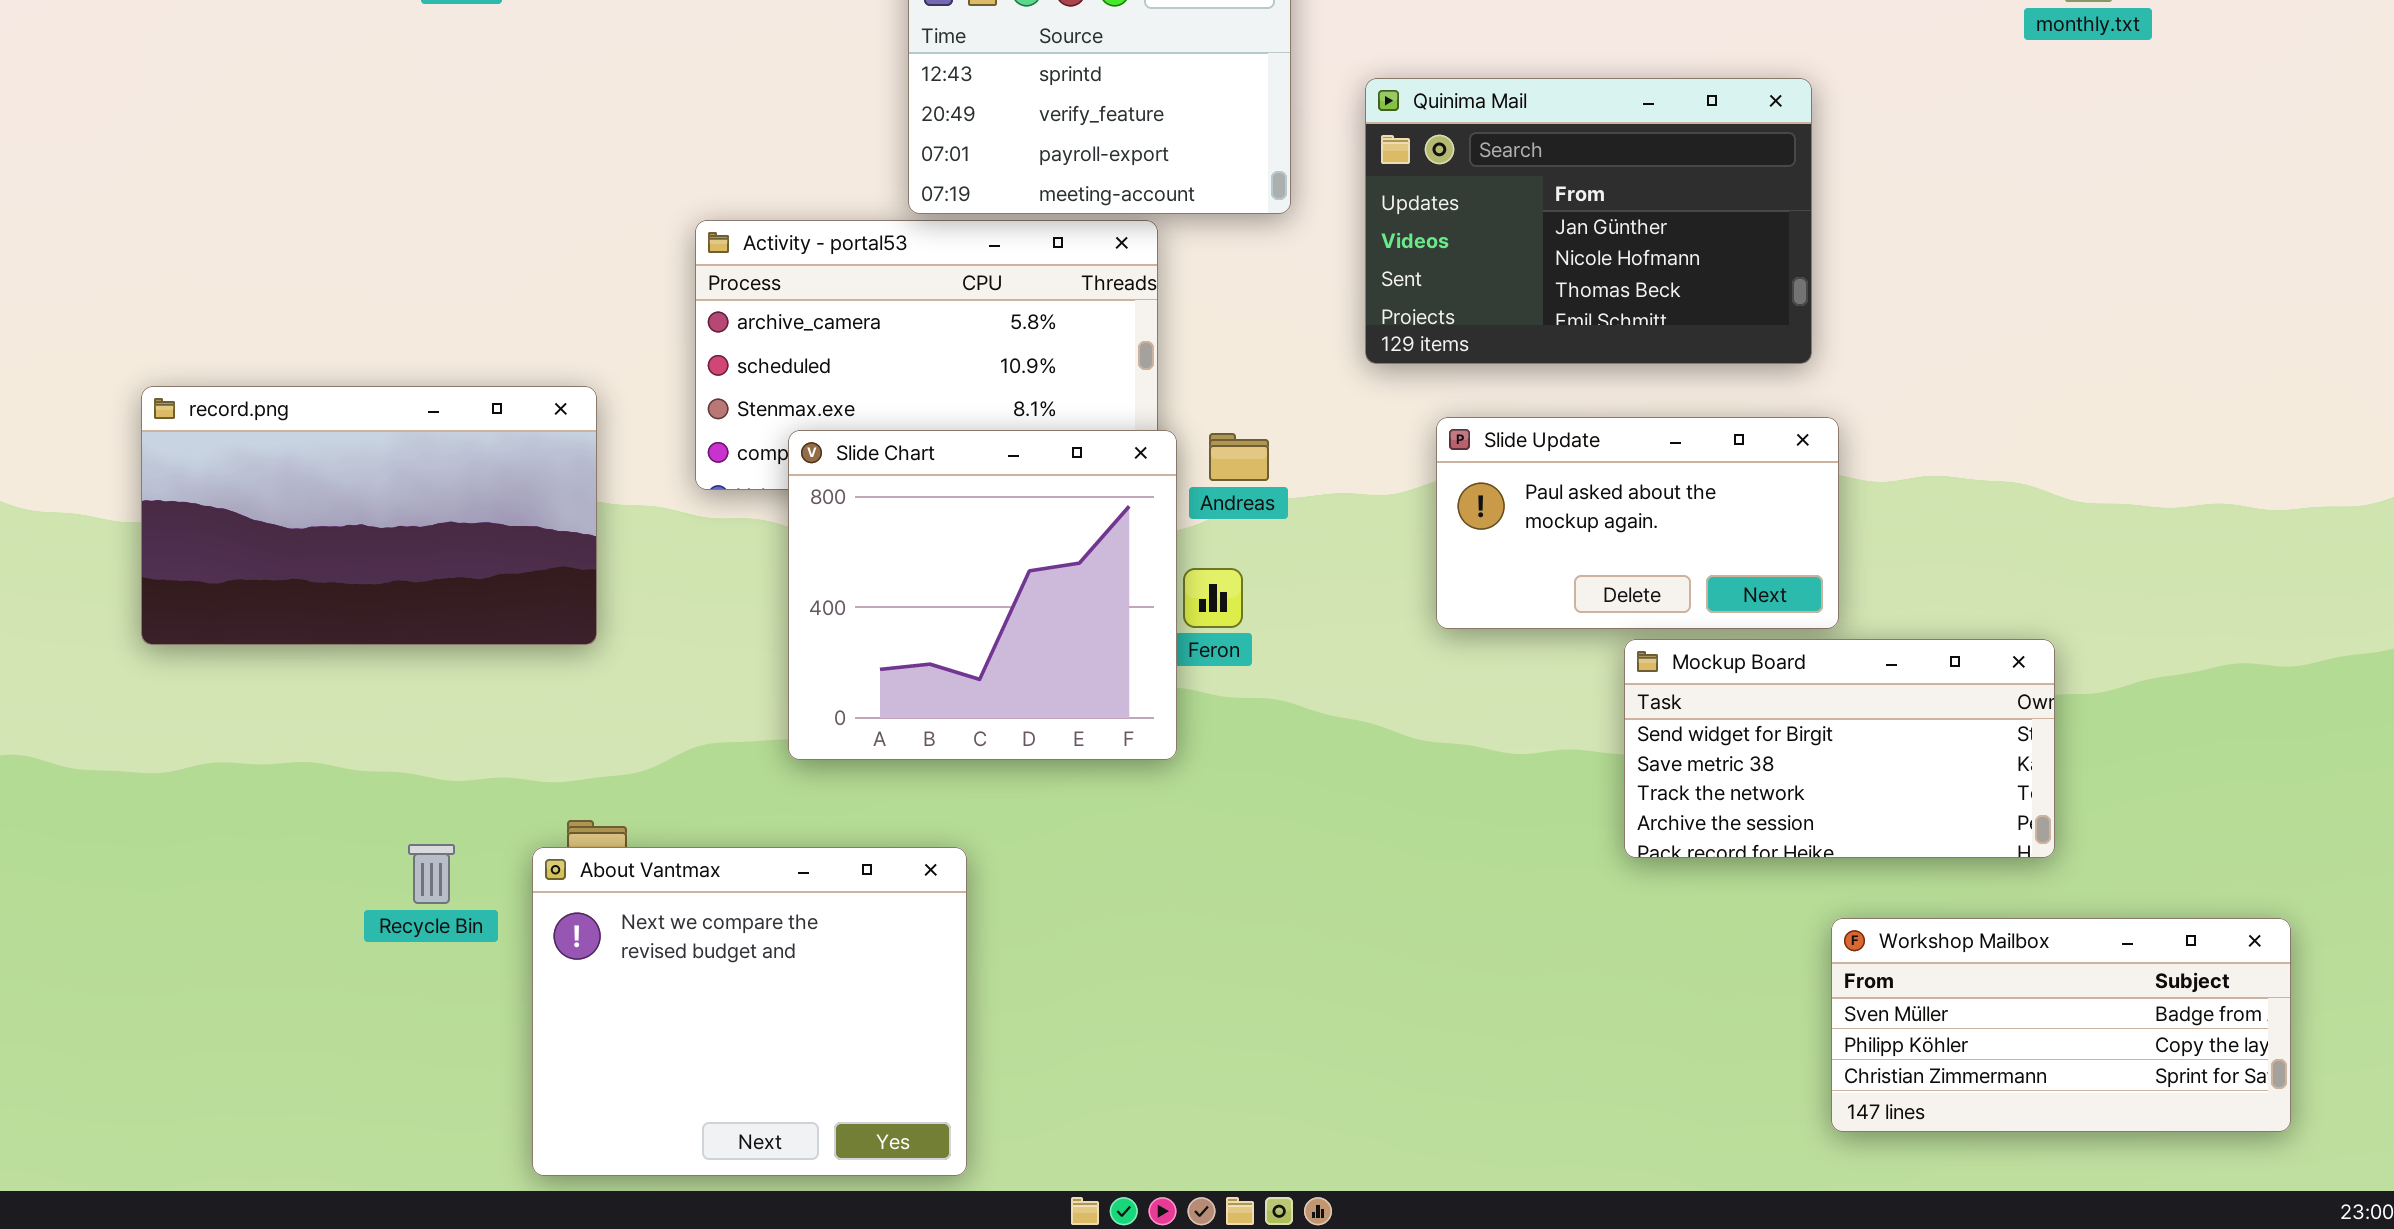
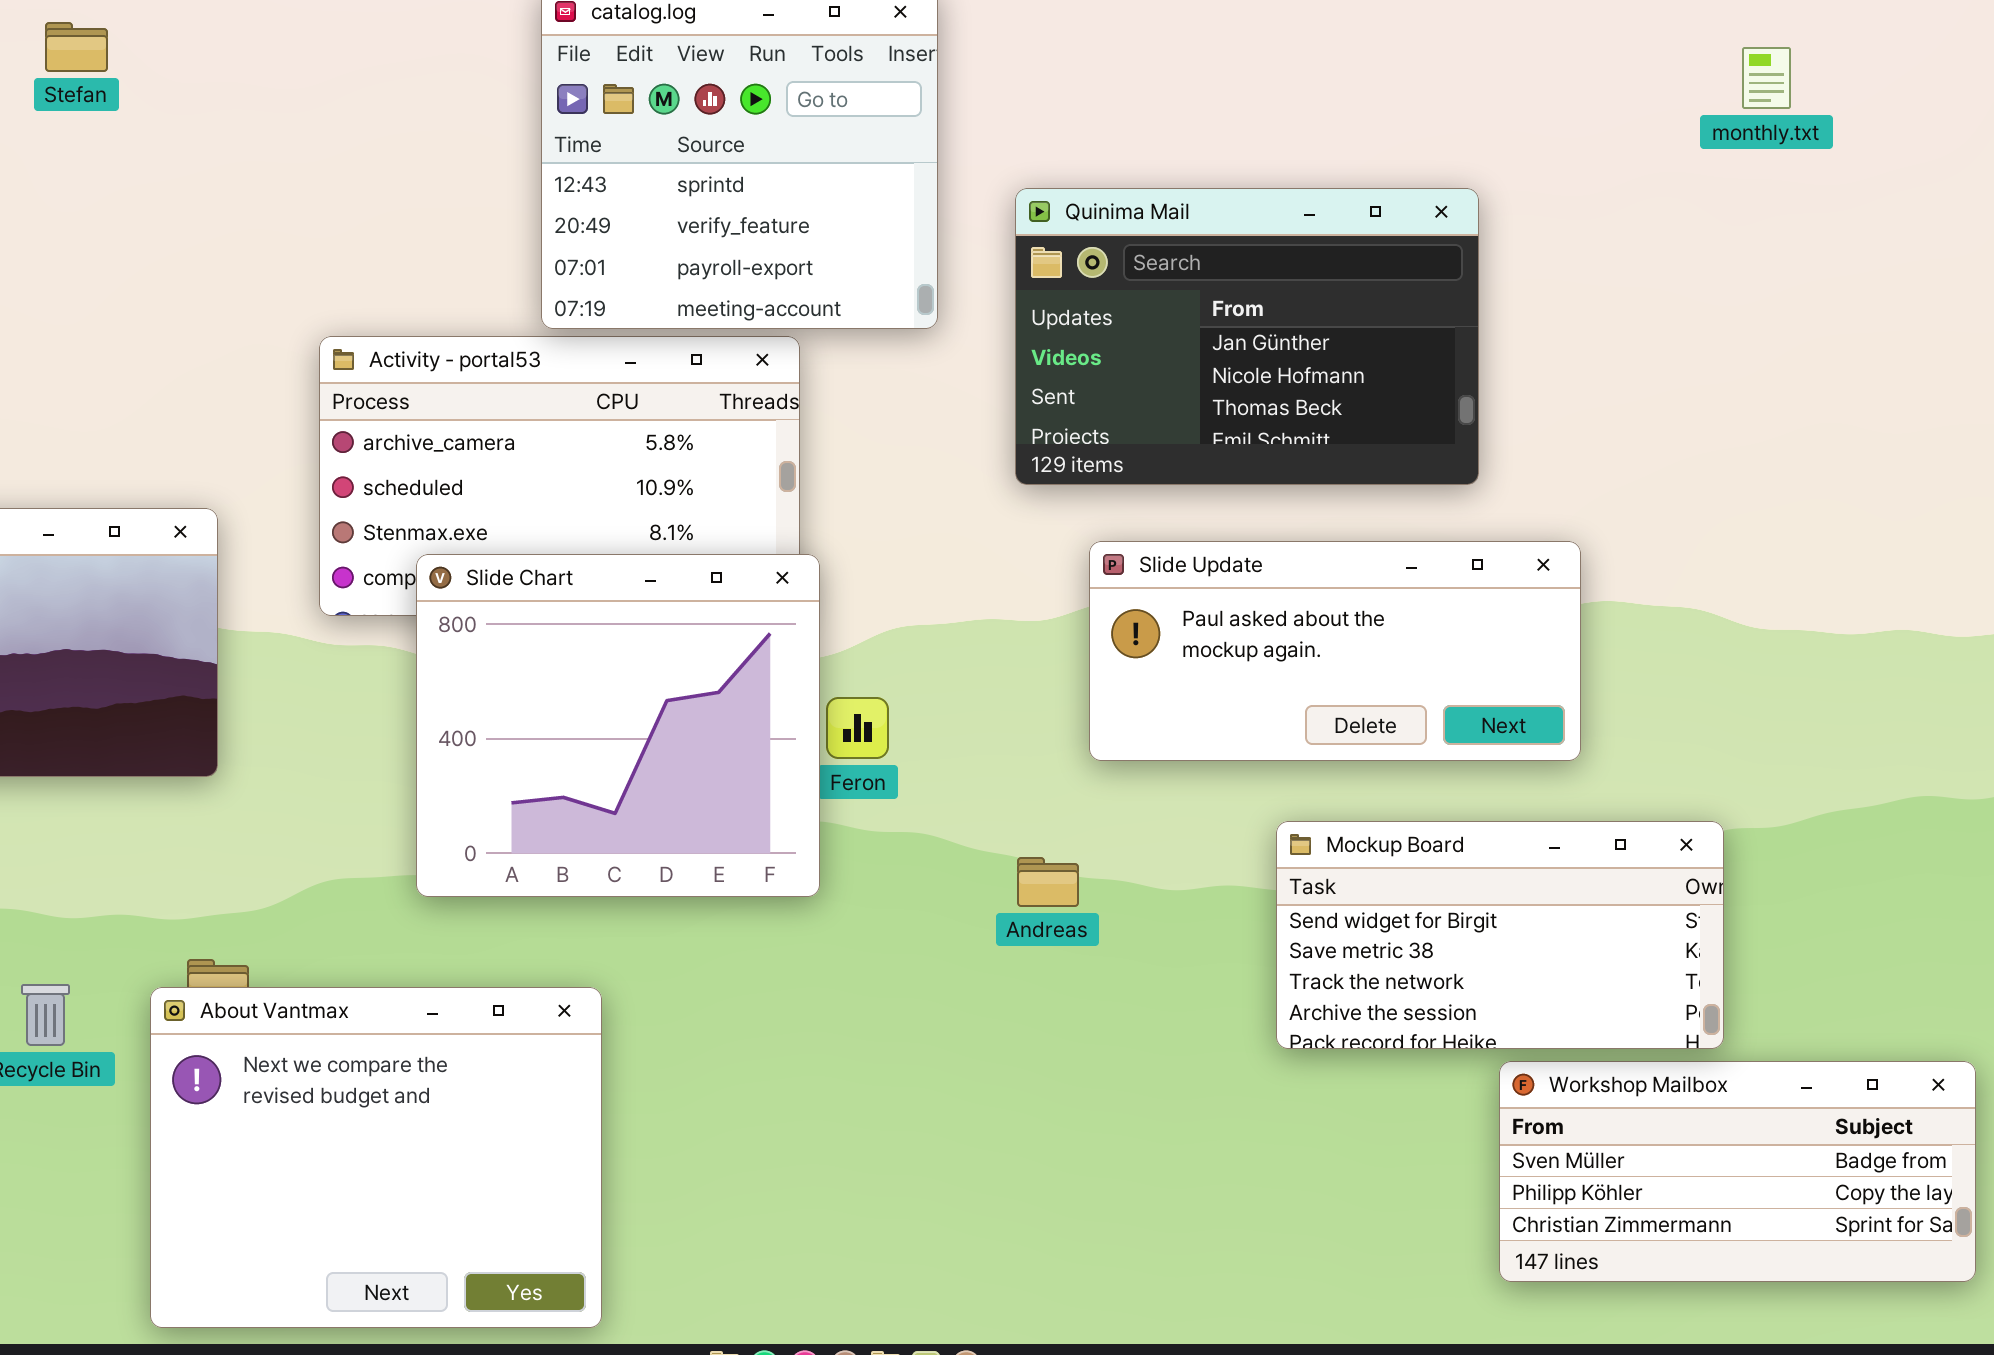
Slide Update: [1436,417,1839,629] -> [1089,541,1581,761], resized
Andreas: [1209,433,1269,481] -> [1017,857,1079,907], moved
Mockup Board: [1624,639,2055,858] -> [1276,821,1724,1049], moved

